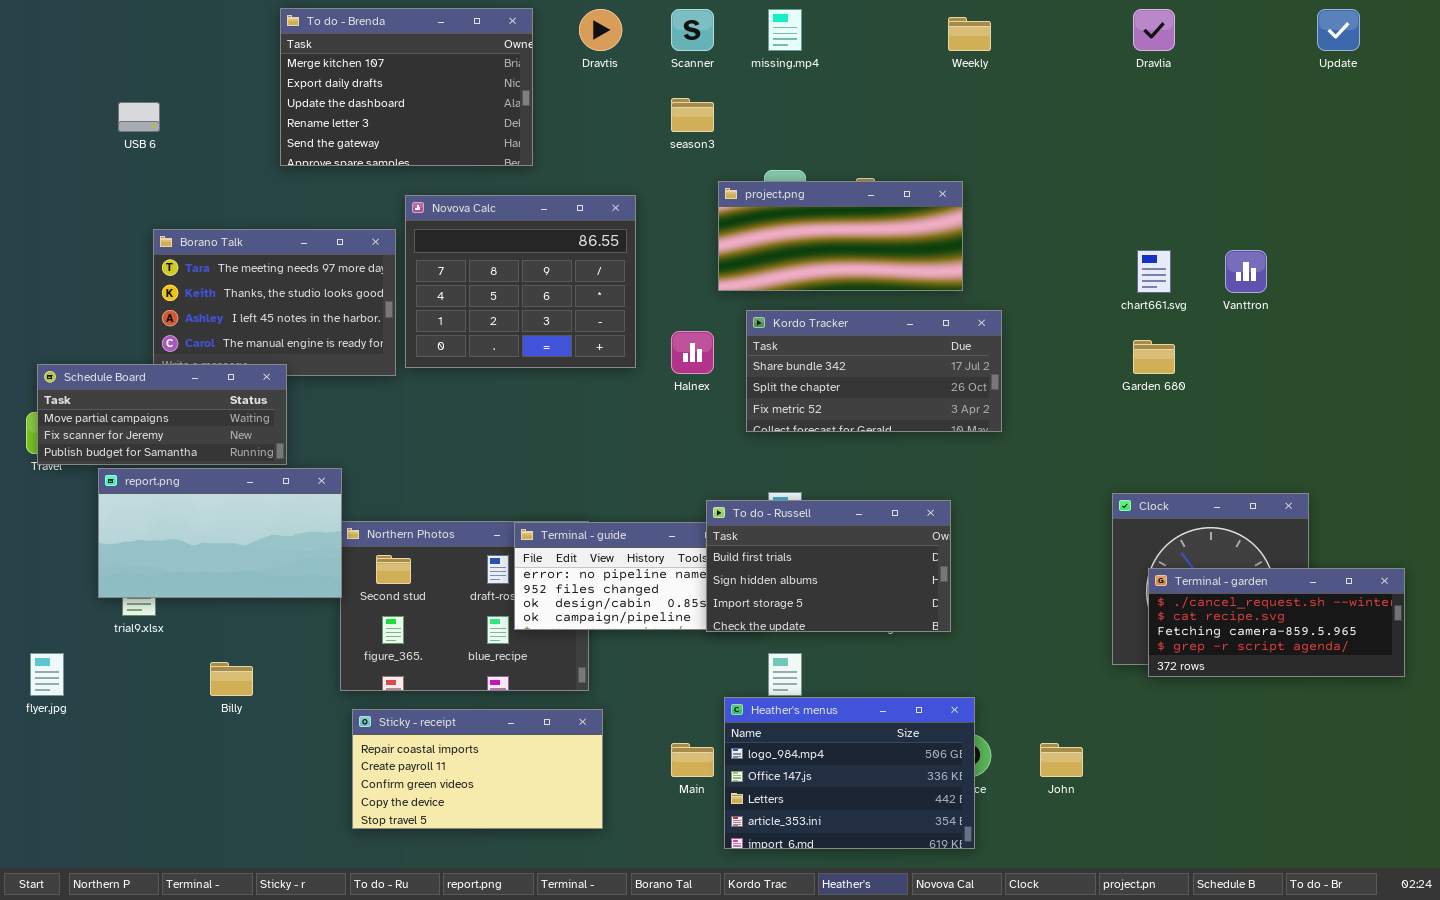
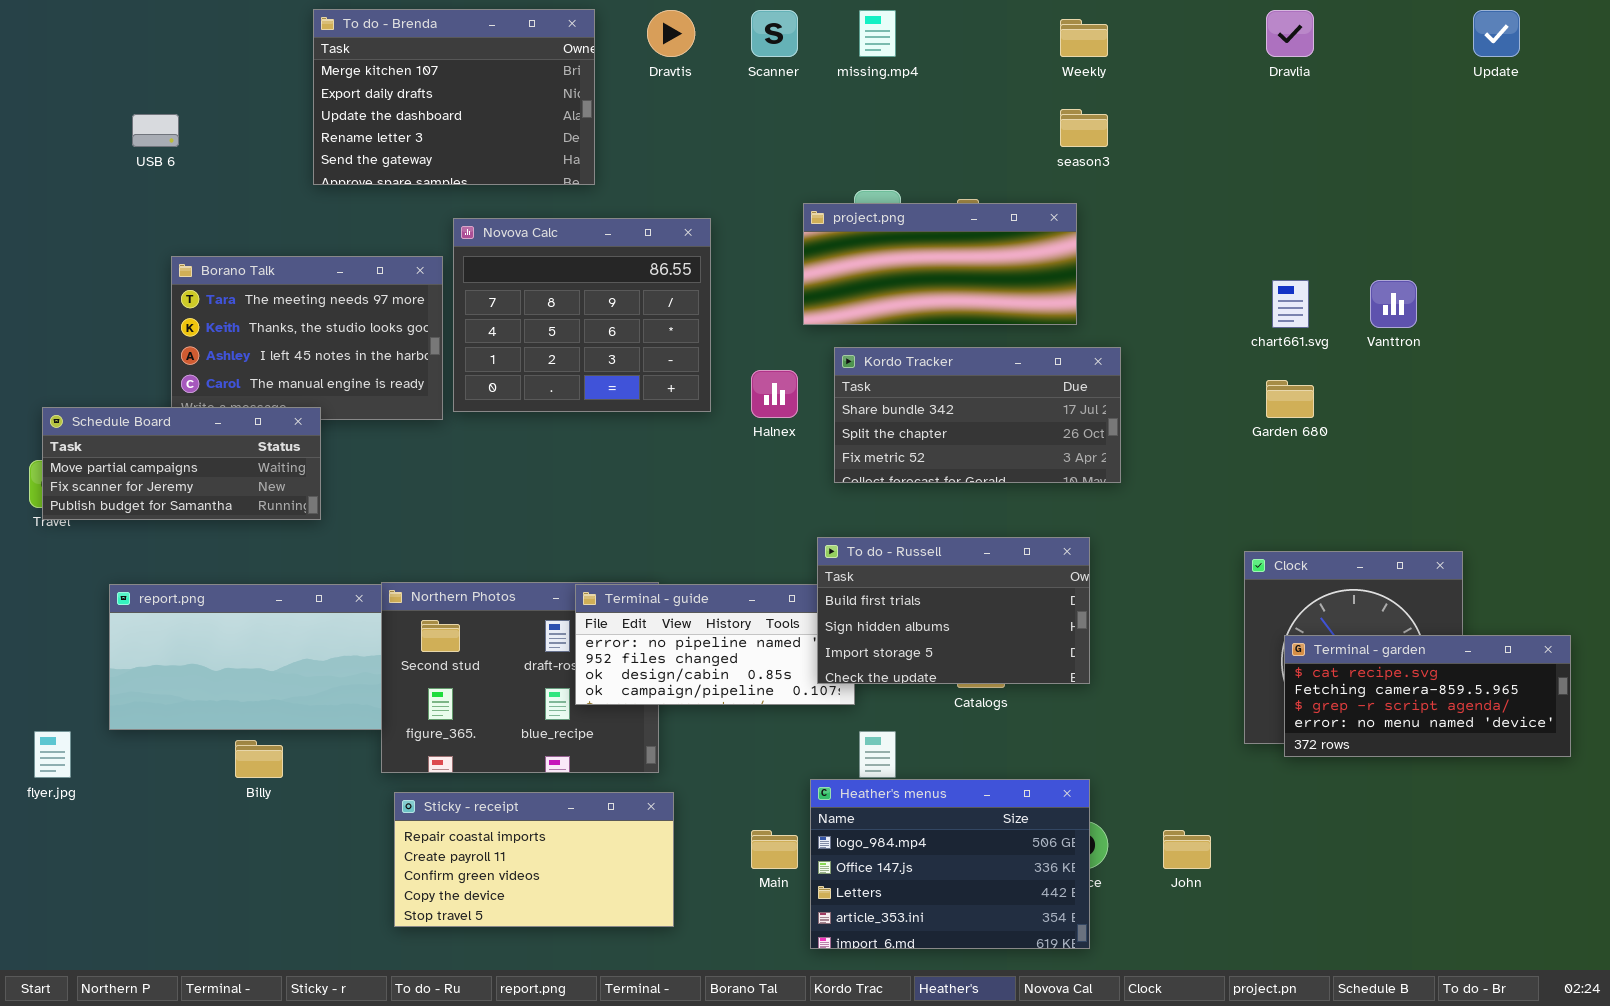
season3: [671,98,714,132] -> [1060,109,1108,147], moved
report.png: [98,468,342,598] -> [109,584,382,730], moved
To do - Russell: [706,500,951,632] -> [817,537,1090,684], moved
Terminal - garden: [1148,568,1405,677] -> [1284,635,1571,757], scrolled down 1 row

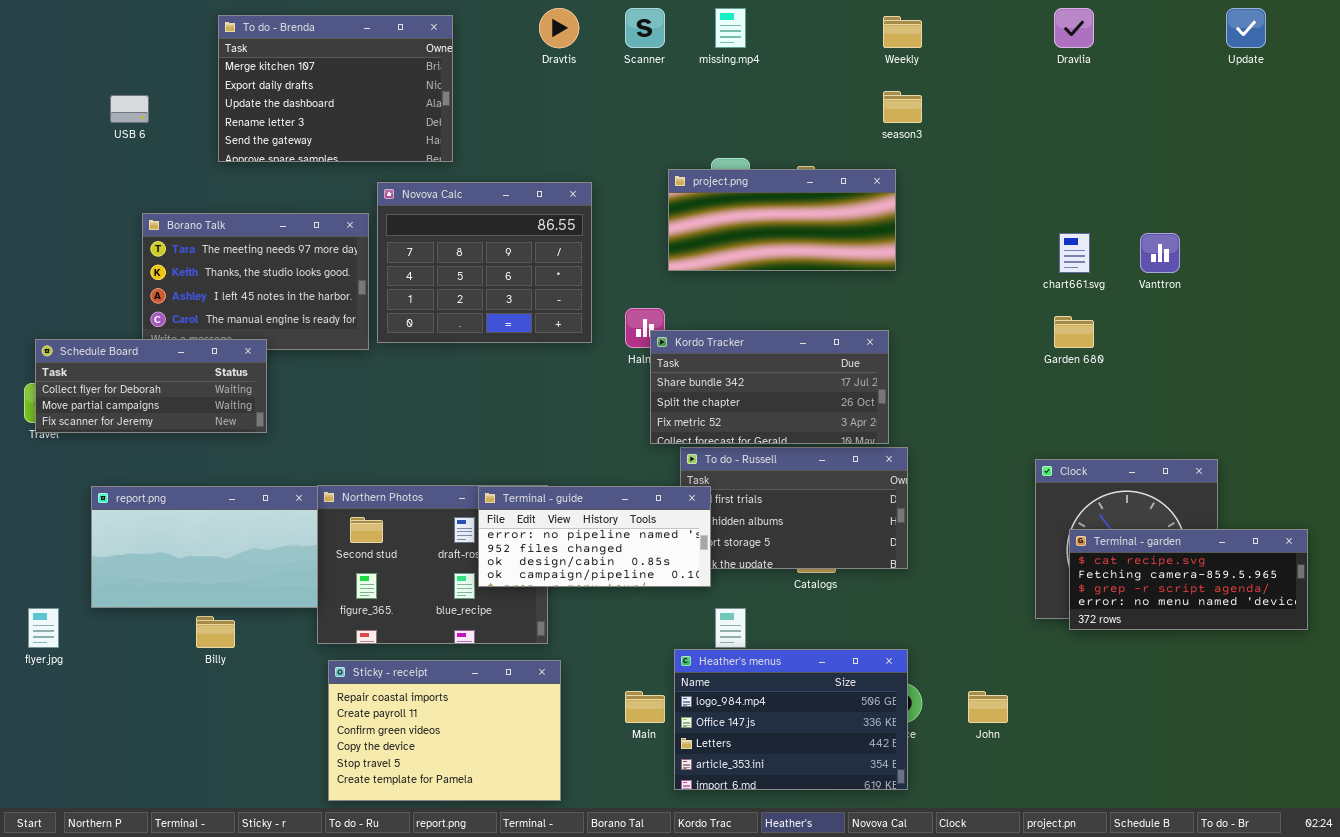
To do - Brenda: [313,9,595,185] -> [218,15,453,162], moved
Kordo Tracker: [834,347,1121,483] -> [650,330,889,444], moved
Schedule Board: [42,407,321,520] -> [35,339,267,433], scrolled up 1 row
Terminal - guide: [575,584,855,705] -> [478,486,711,587], raised
Sticky - receipt: [394,792,674,927] -> [328,660,561,801], resized

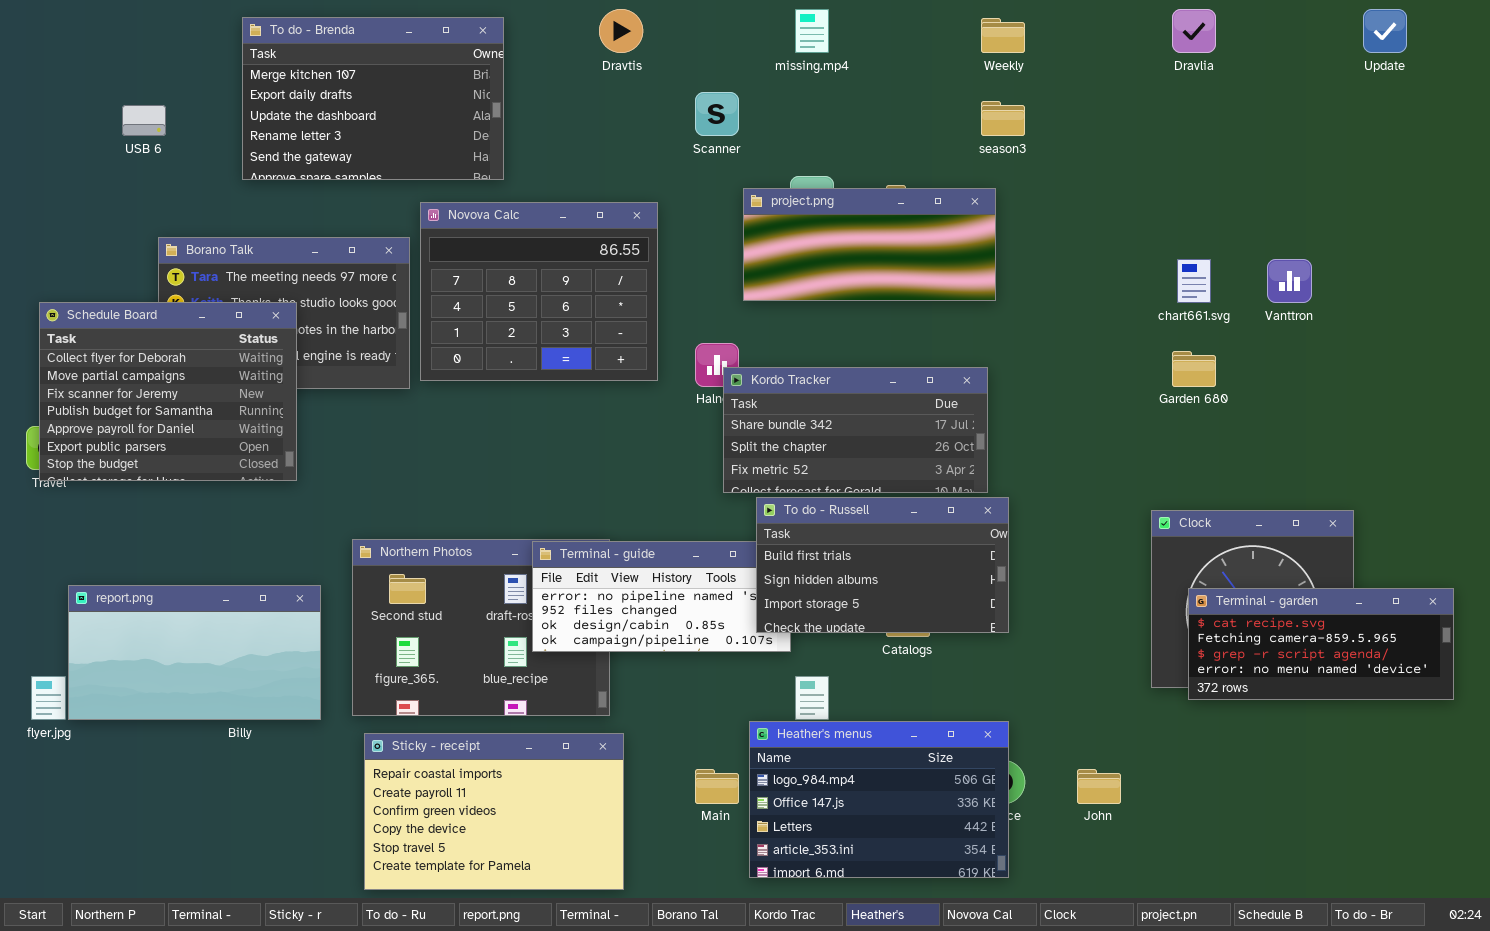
Scanner: [625,8,665,48] -> [695,92,739,136], moved
Schedule Board: [35,339,267,433] -> [39,302,297,481], resized
To do - Russell: [680,447,908,569] -> [756,497,1009,633], raised
report.png: [91,486,318,608] -> [68,585,321,720], moved

